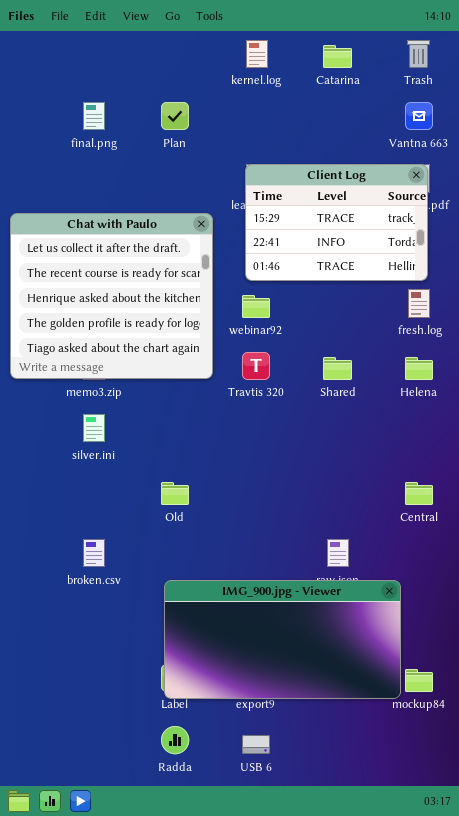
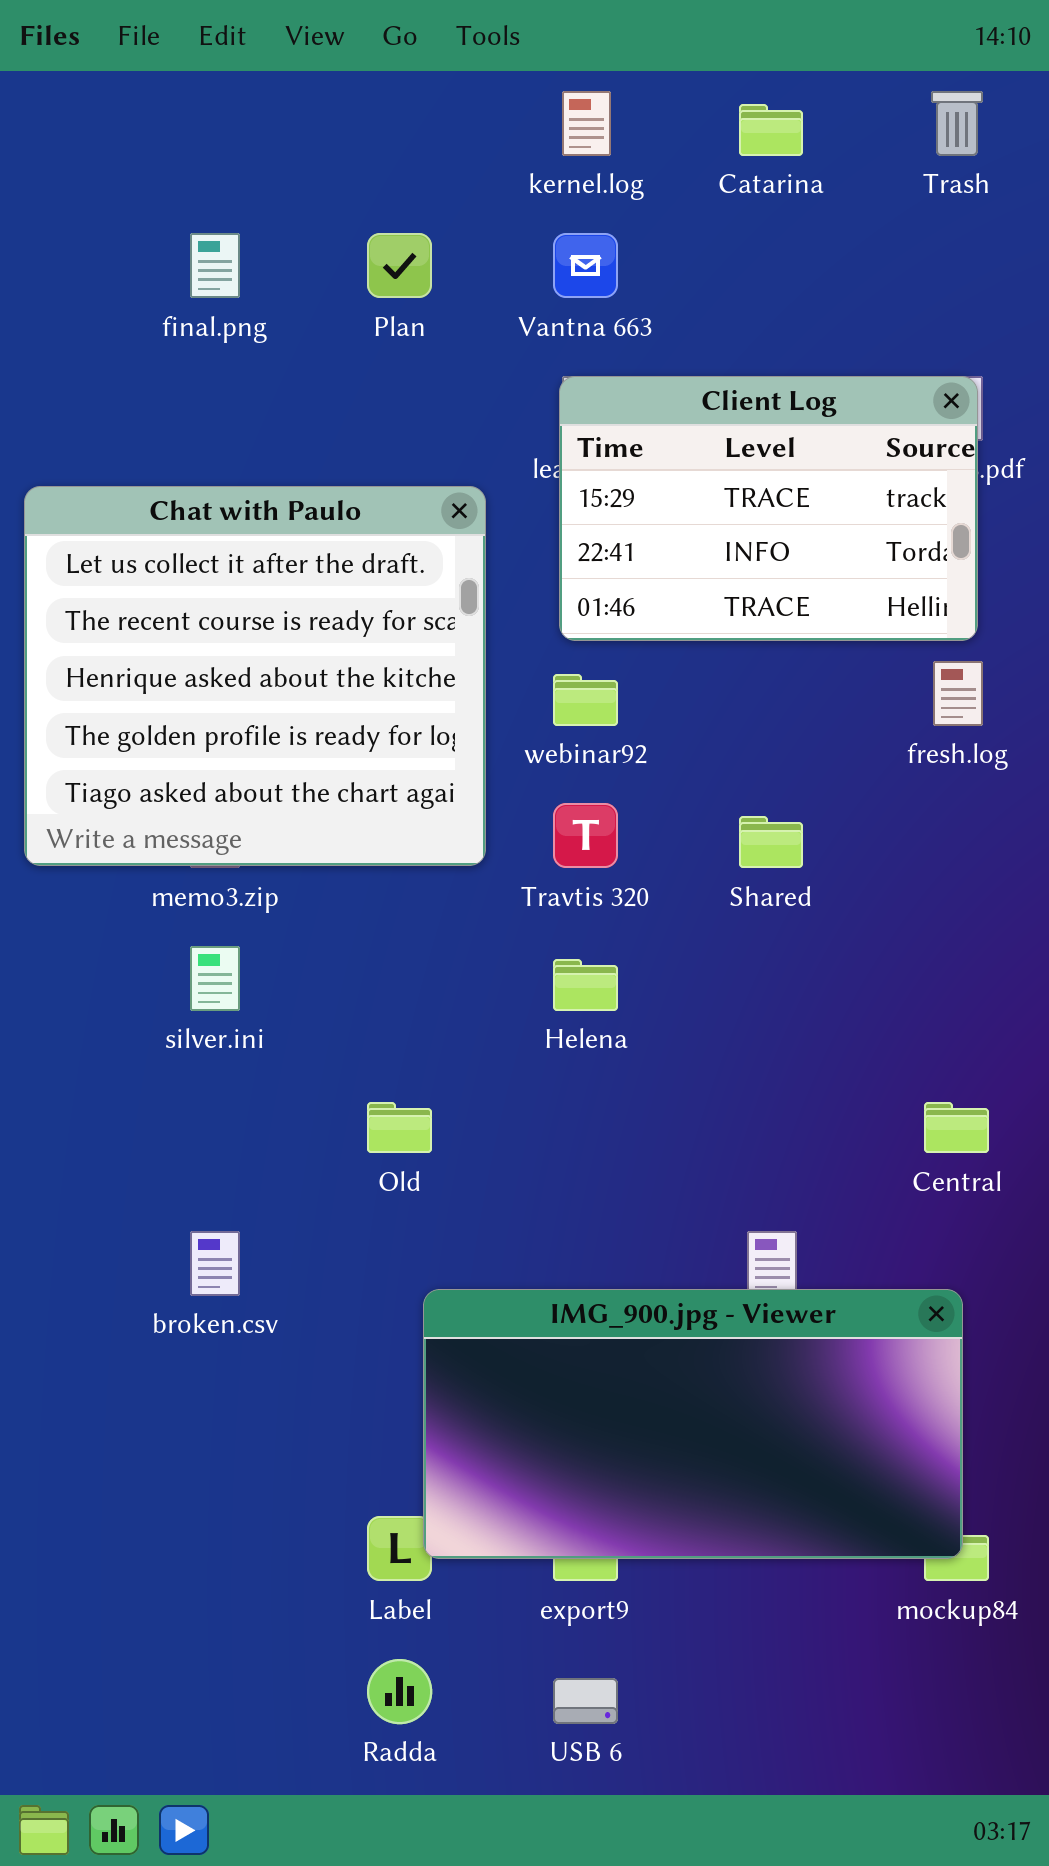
Vantna 663: [405,102,433,130] -> [553,233,618,298], moved
Helena: [405,357,433,380] -> [553,959,618,1011], moved
IMG_900.jpg - Viewer: [164,580,401,699] -> [423,1289,963,1559], moved

